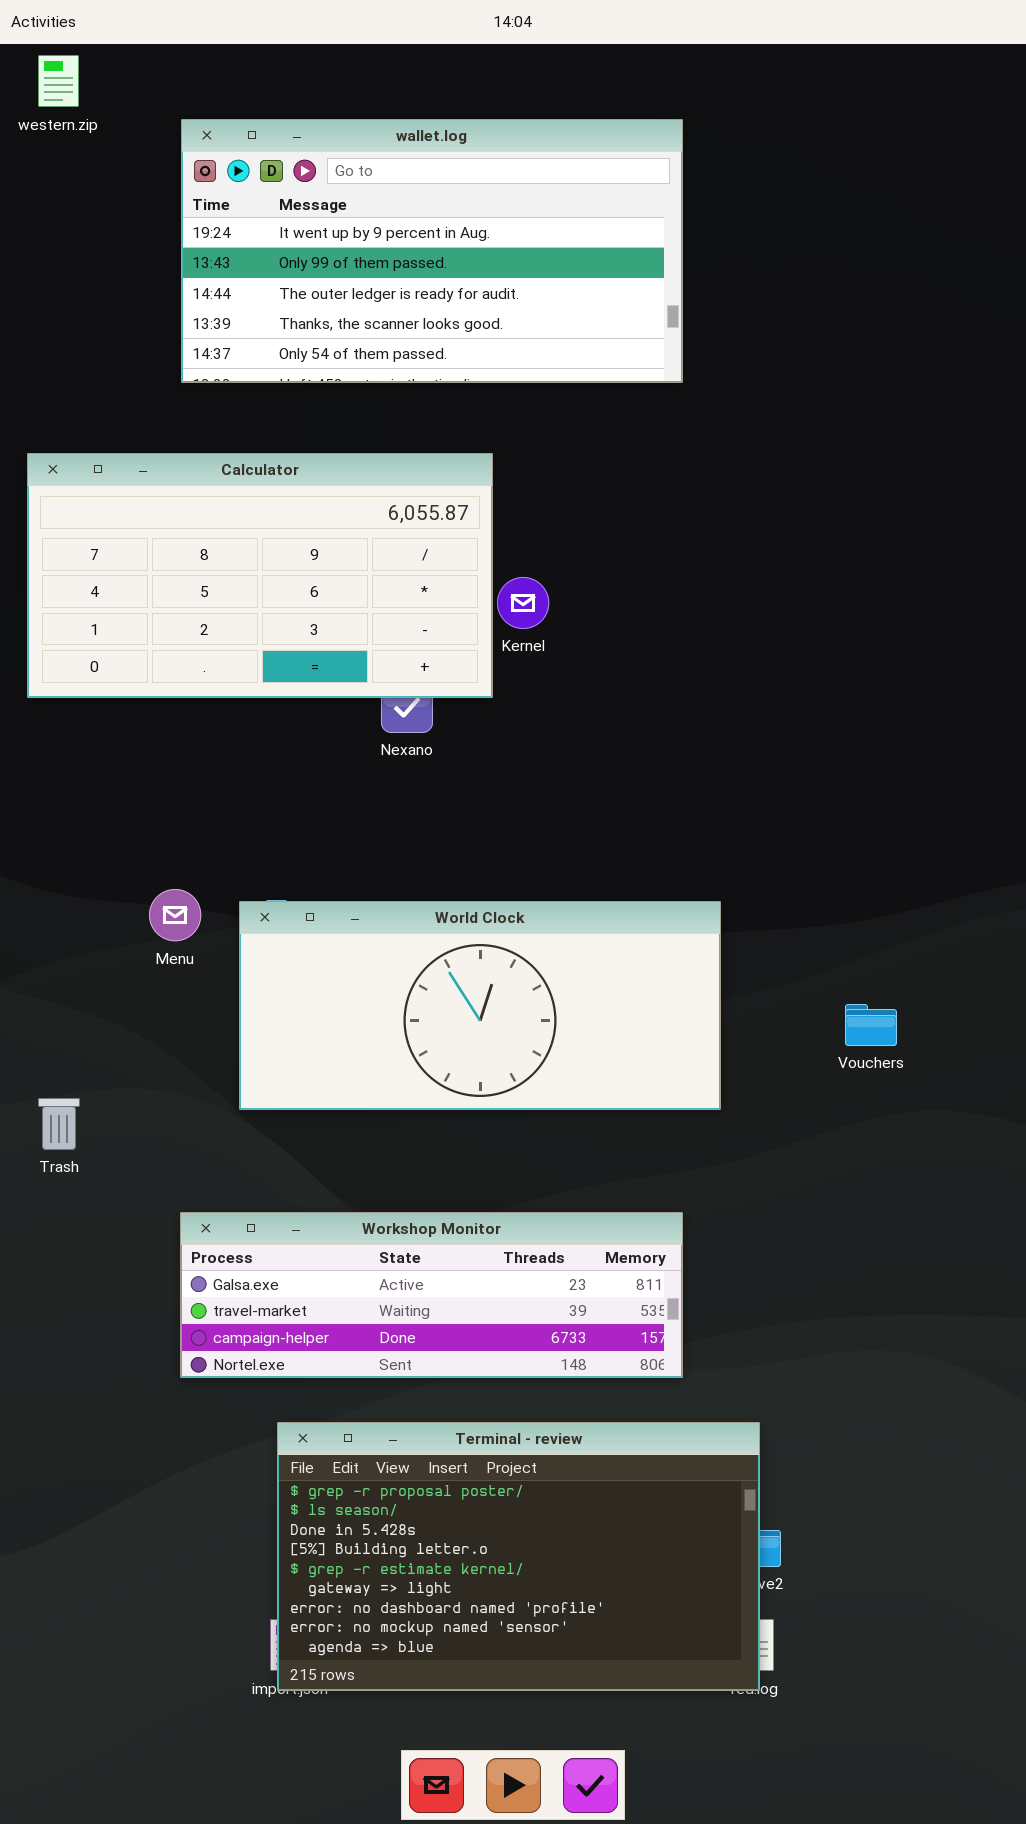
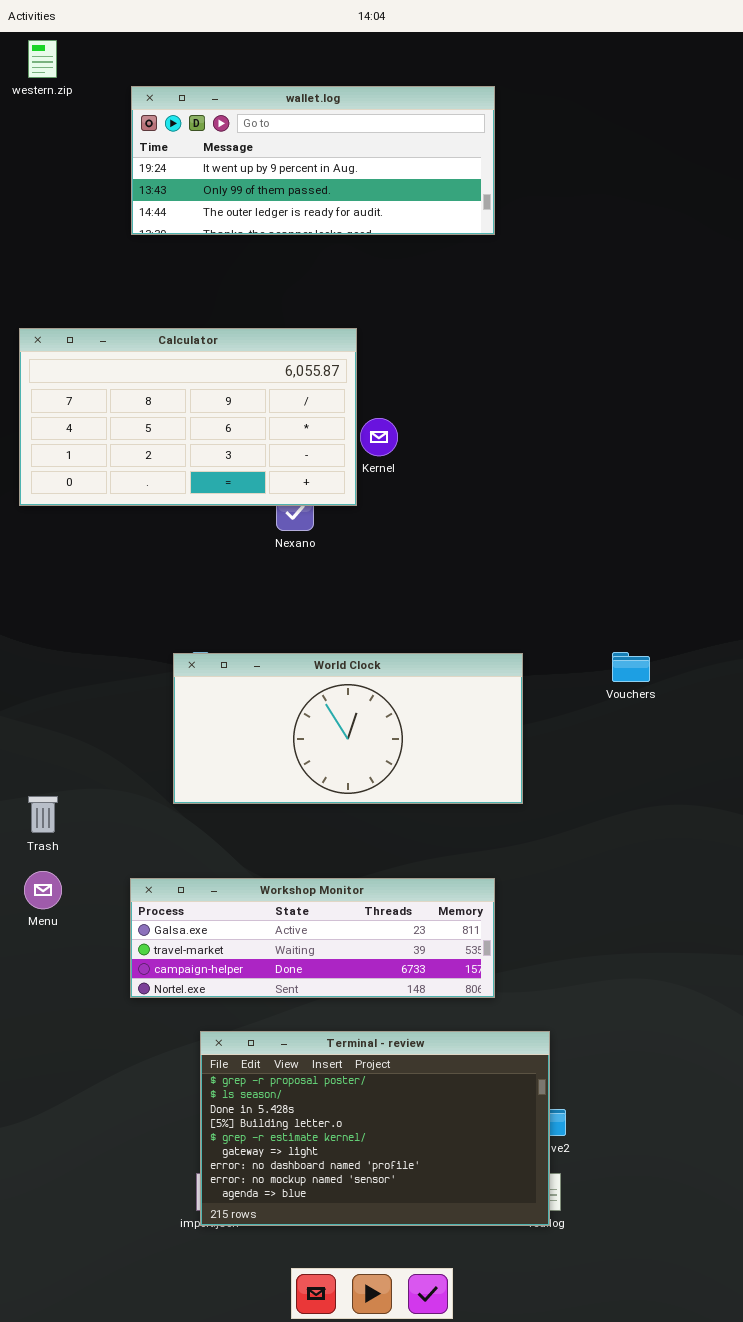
wallet.log: [181,119,683,383] -> [131,86,495,235], resized
Menu: [149,889,201,941] -> [24,871,62,909], moved
Vouchers: [845,1004,897,1046] -> [612,652,650,682], moved

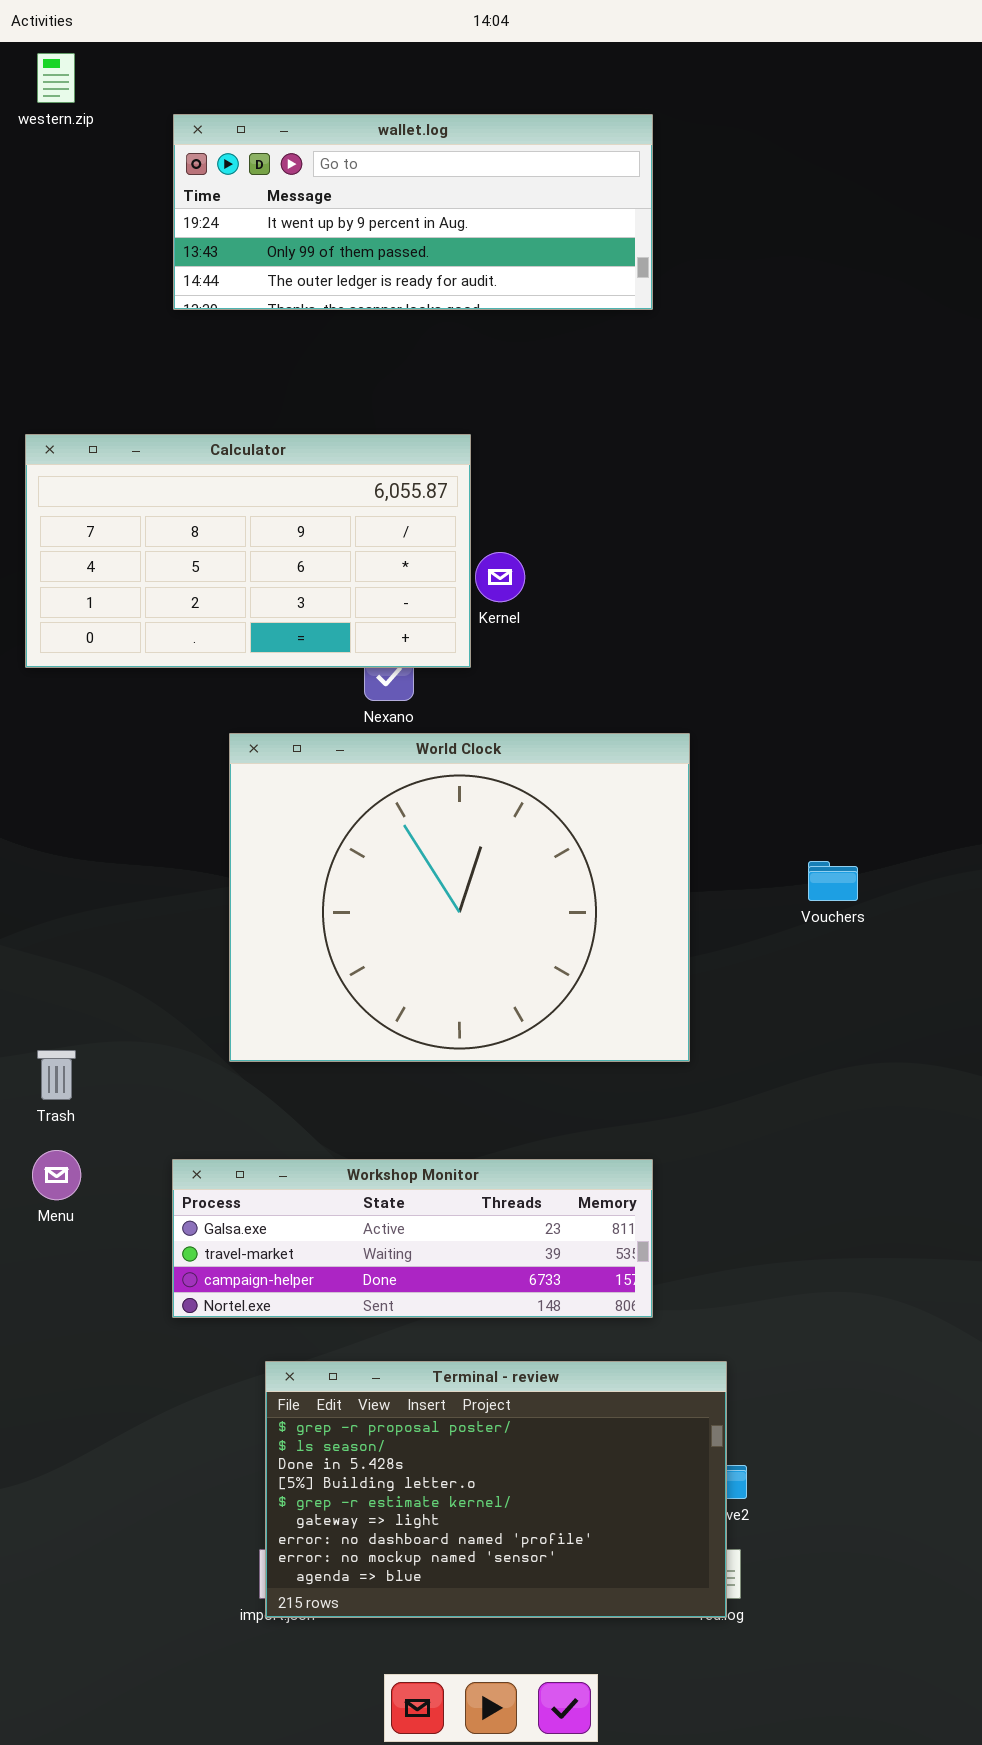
World Clock: [173,653,523,804] -> [229,733,690,1062], resized

